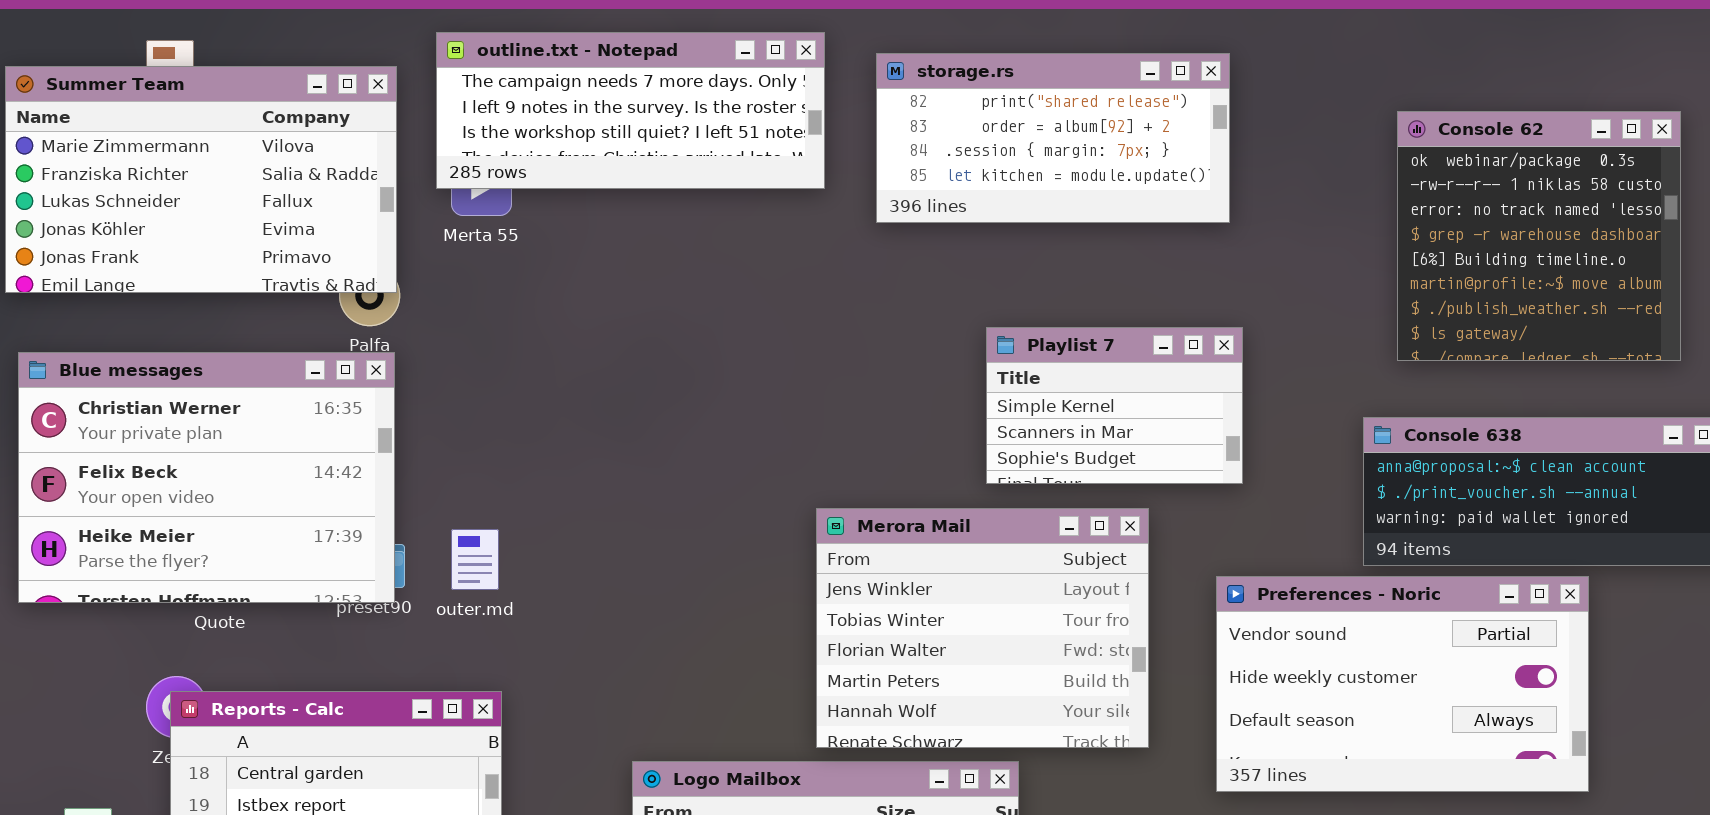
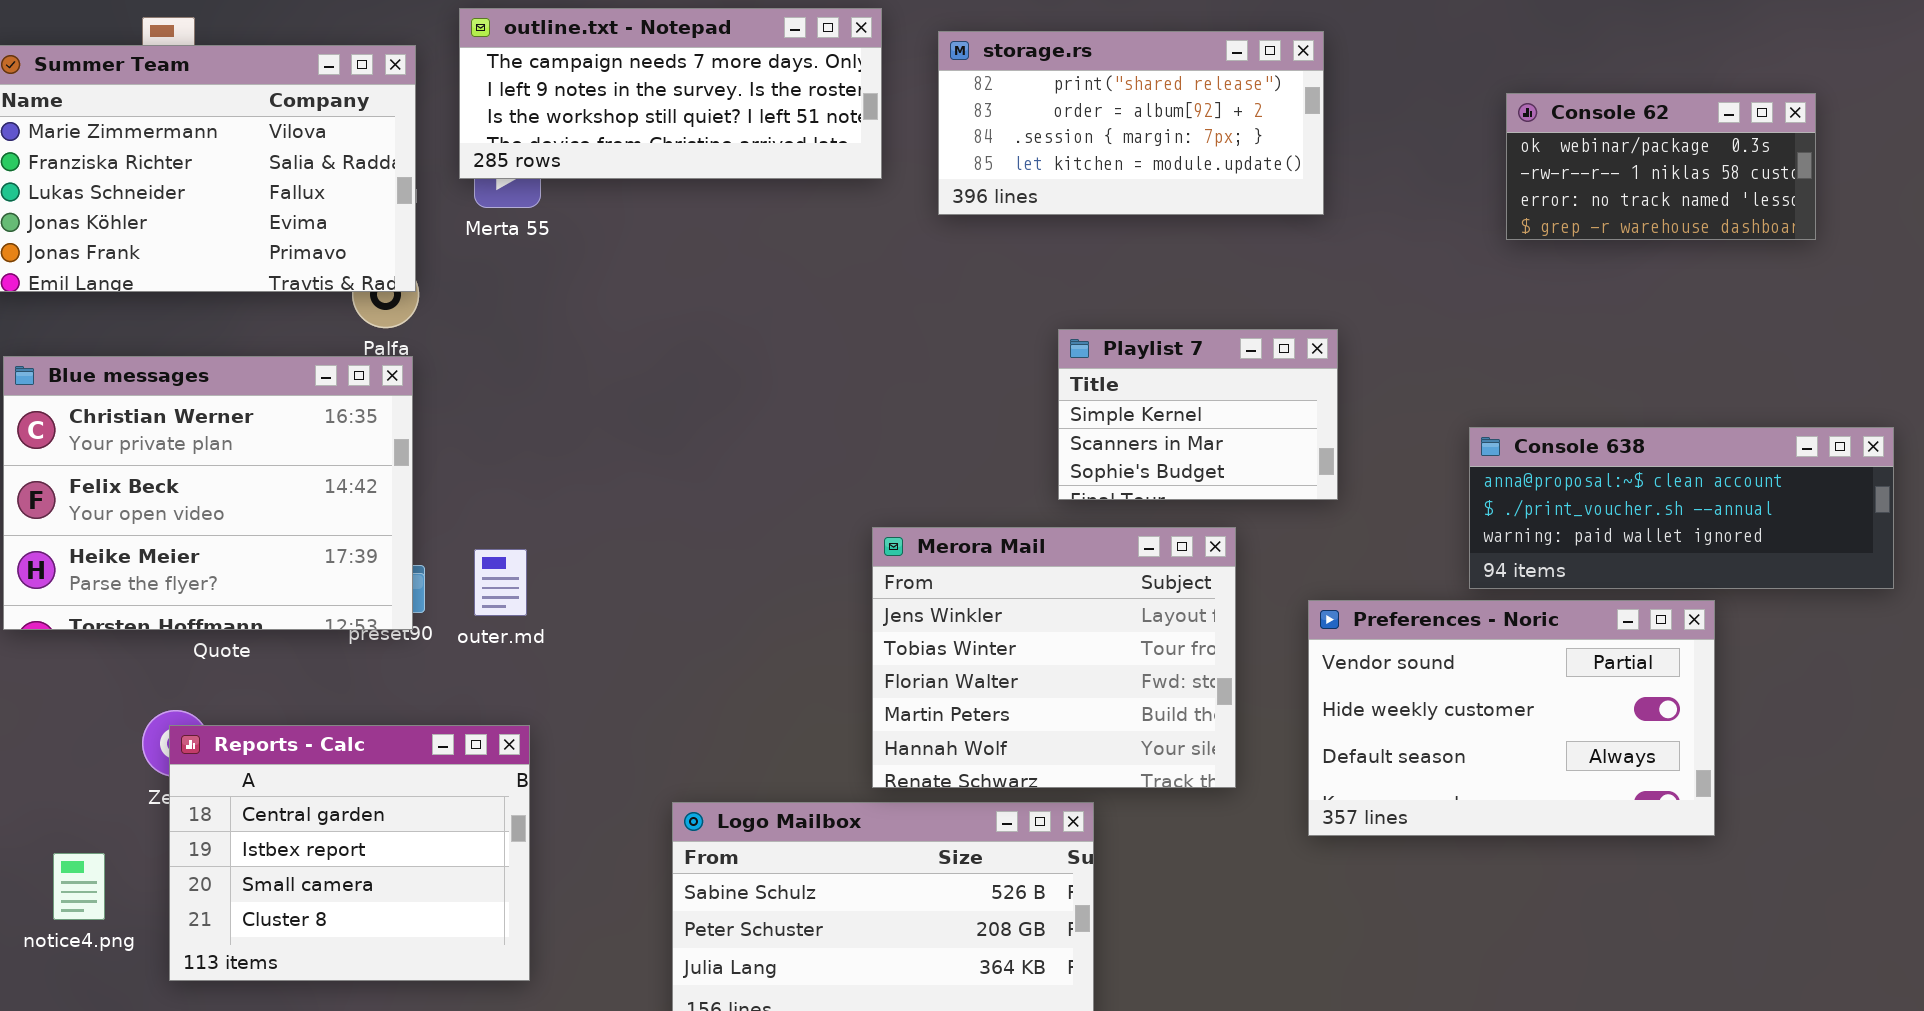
Console 62: [1397,111,1681,361] -> [1506,93,1816,240], resized

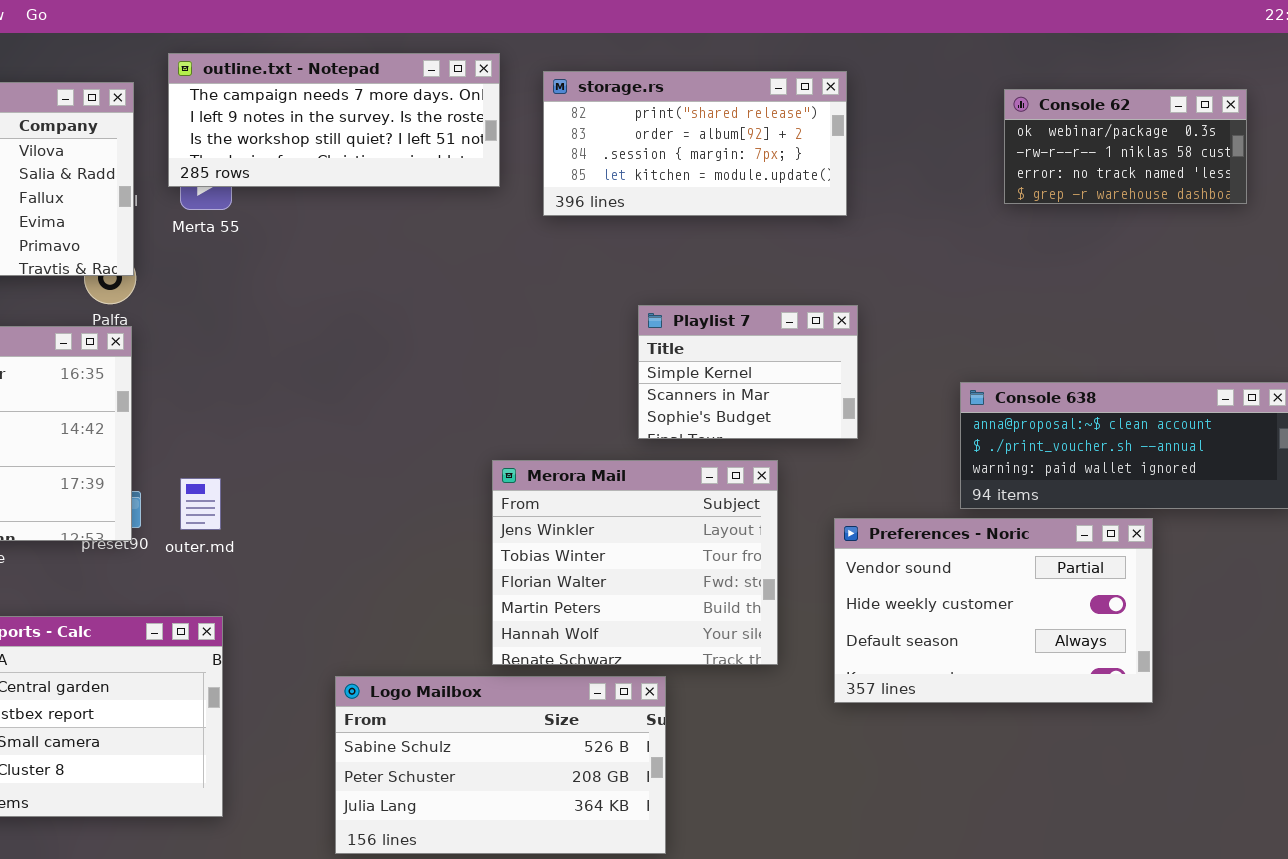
Console 62: [1506,93,1816,240] -> [1004,89,1247,204], moved

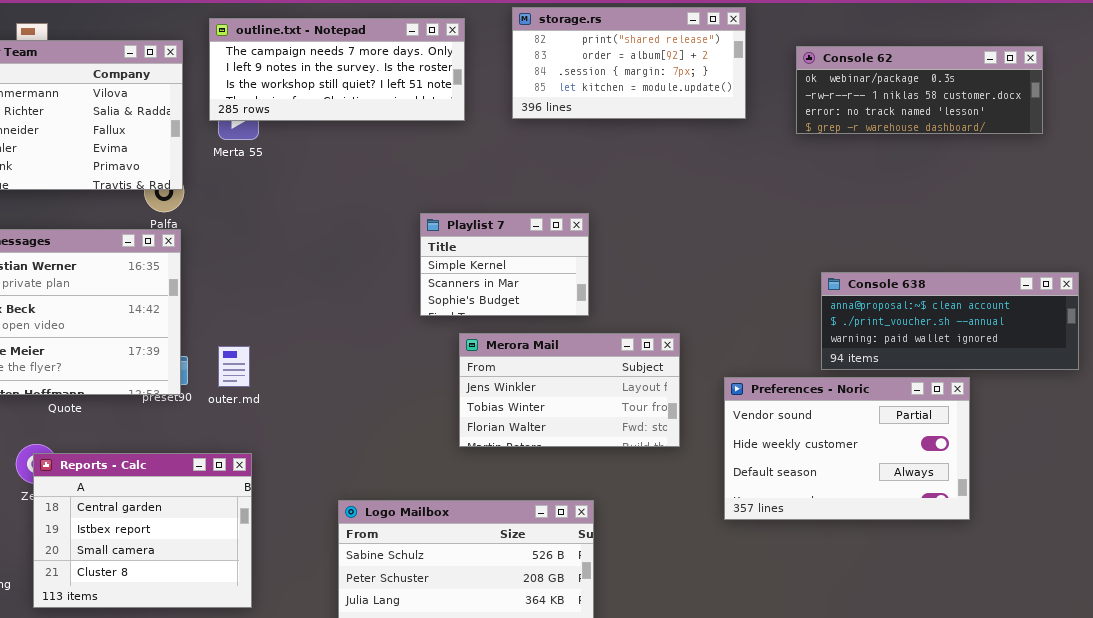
storage.rs: [543,71,847,216] -> [512,7,746,119], moved
Console 62: [1004,89,1247,204] -> [796,46,1043,134], resized
Playlist 7: [638,305,858,439] -> [420,213,589,316], moved
Merora Mail: [492,460,778,665] -> [459,333,680,447], resized

